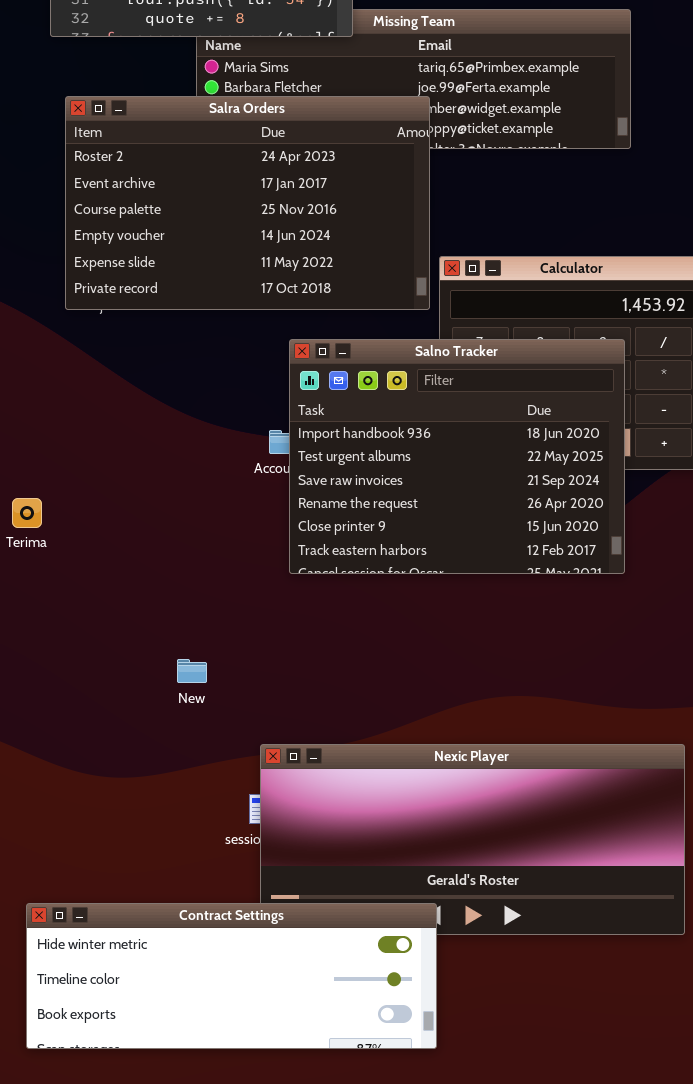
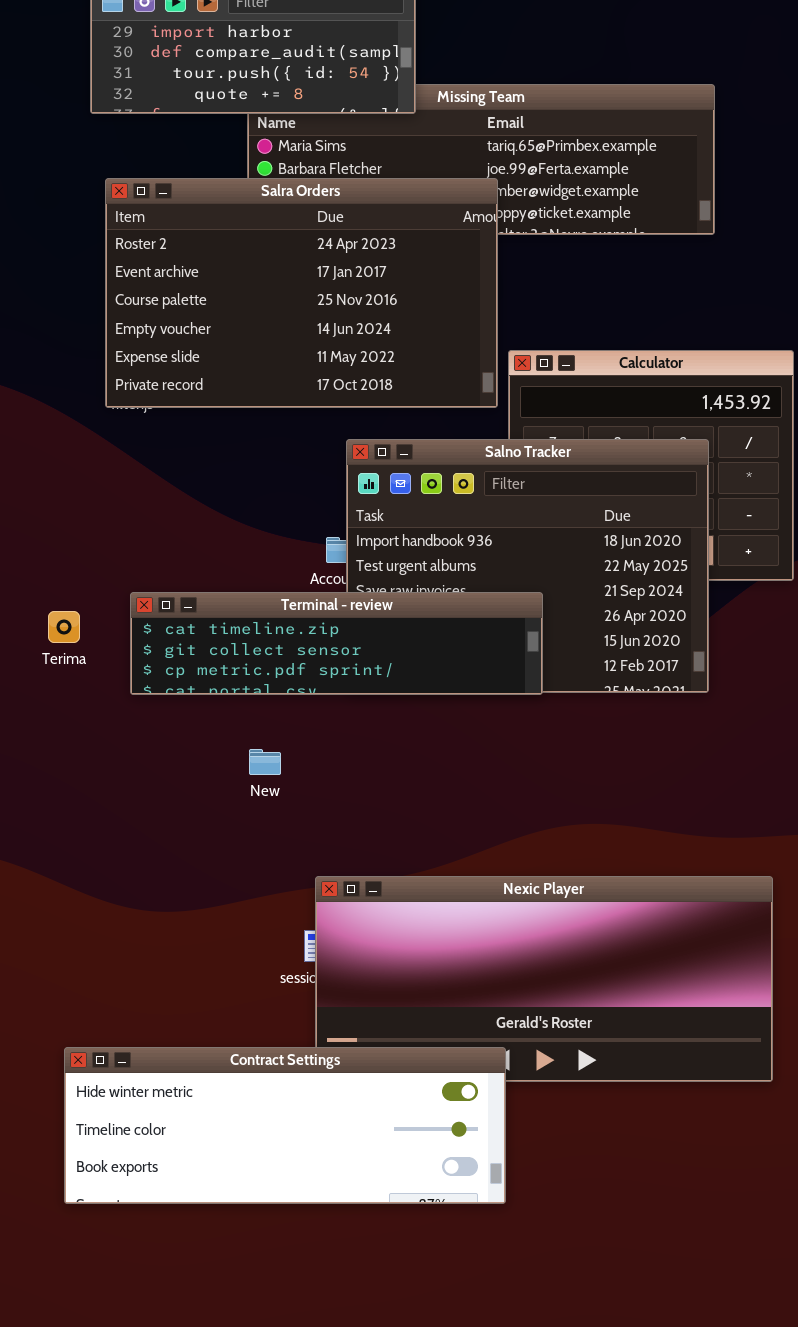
Terminal - review: none -> [130,592,543,695], opened
New: [177,659,207,683] -> [249,749,281,775], moved

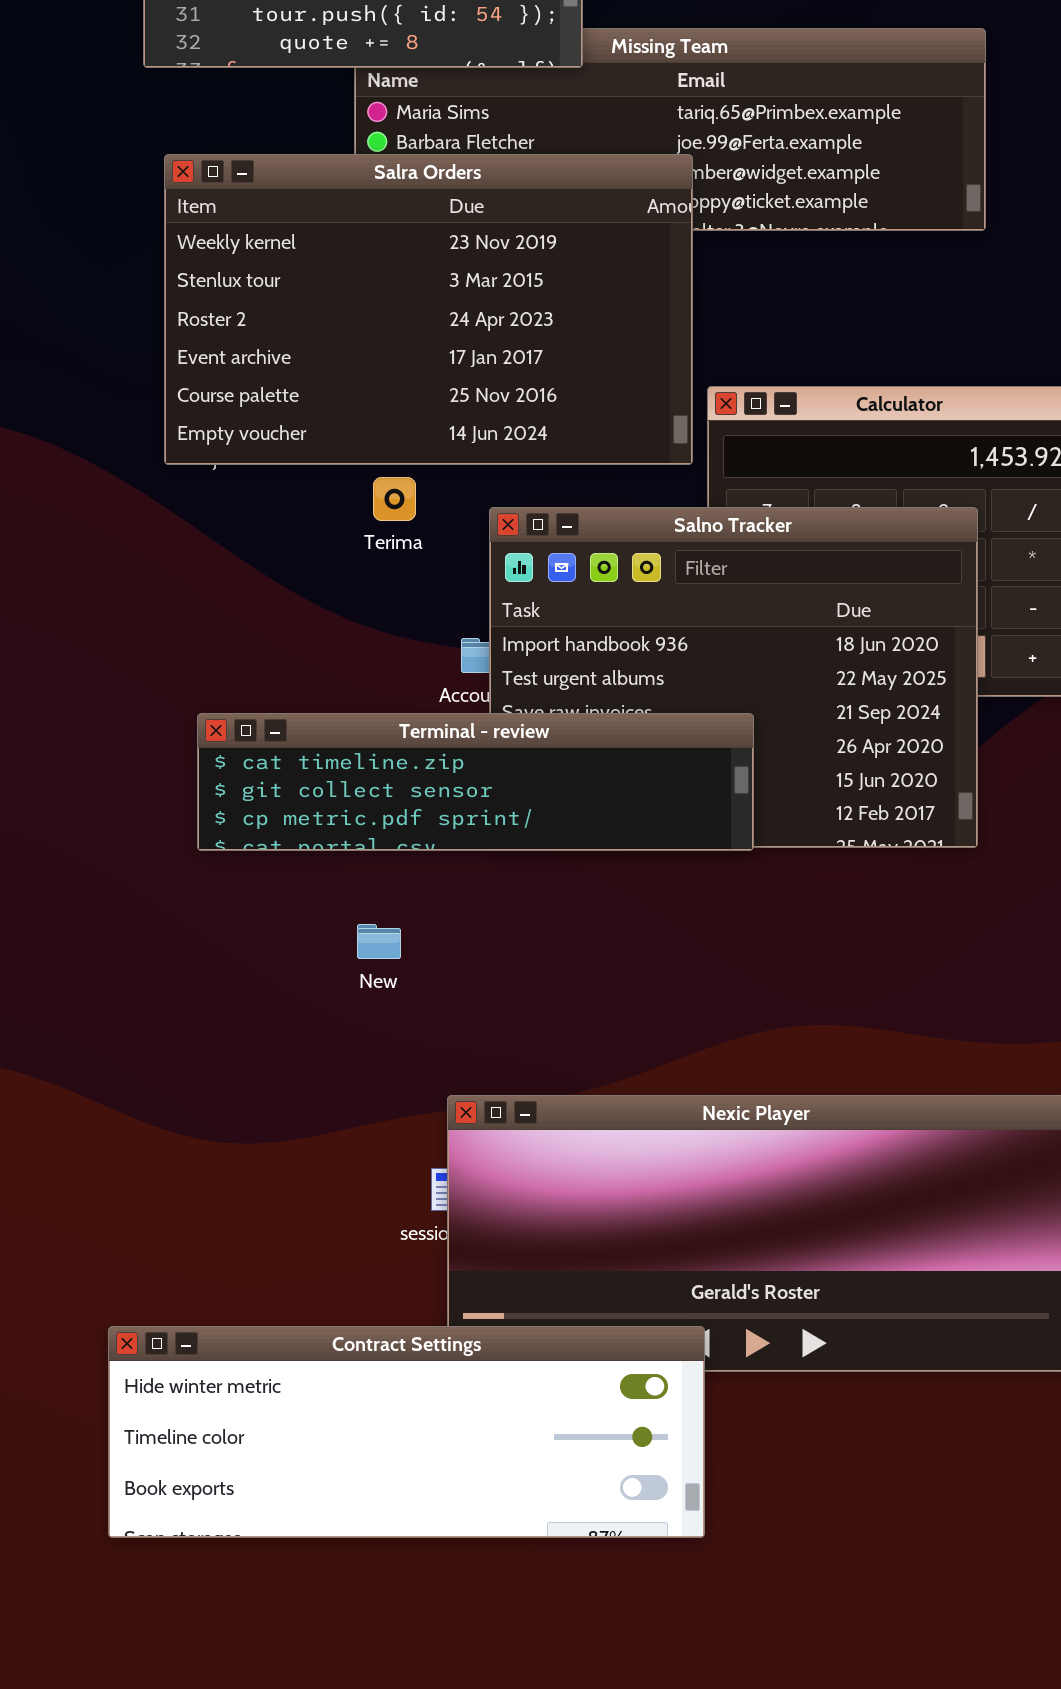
Salra Orders: [105,178,498,408] -> [164,154,693,465], scrolled up 2 rows
Terima: [48,611,80,643] -> [373,477,416,521], moved

